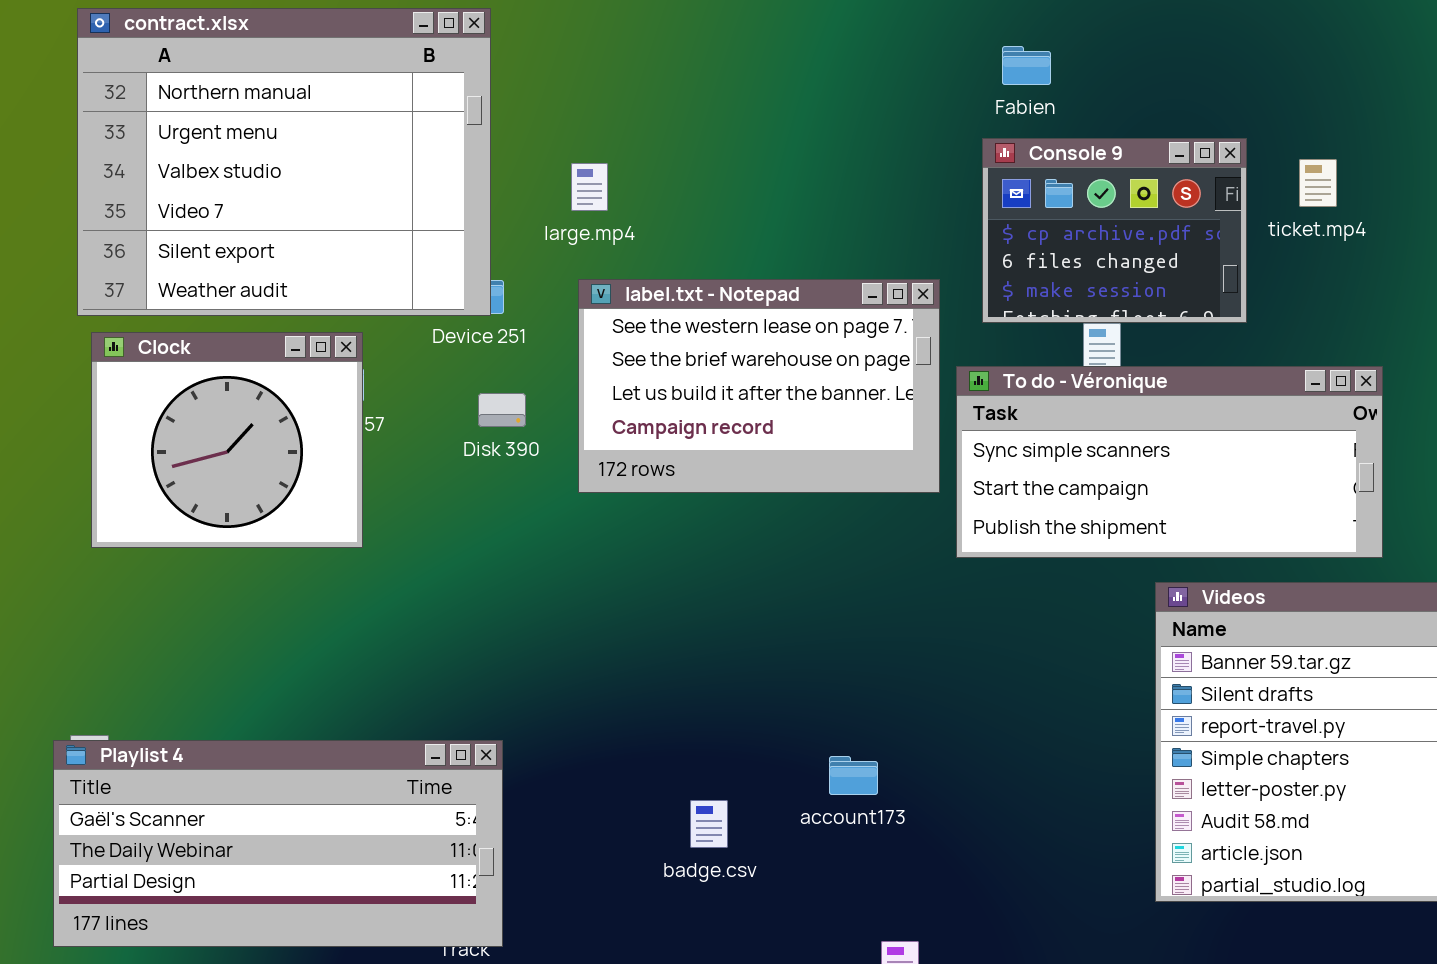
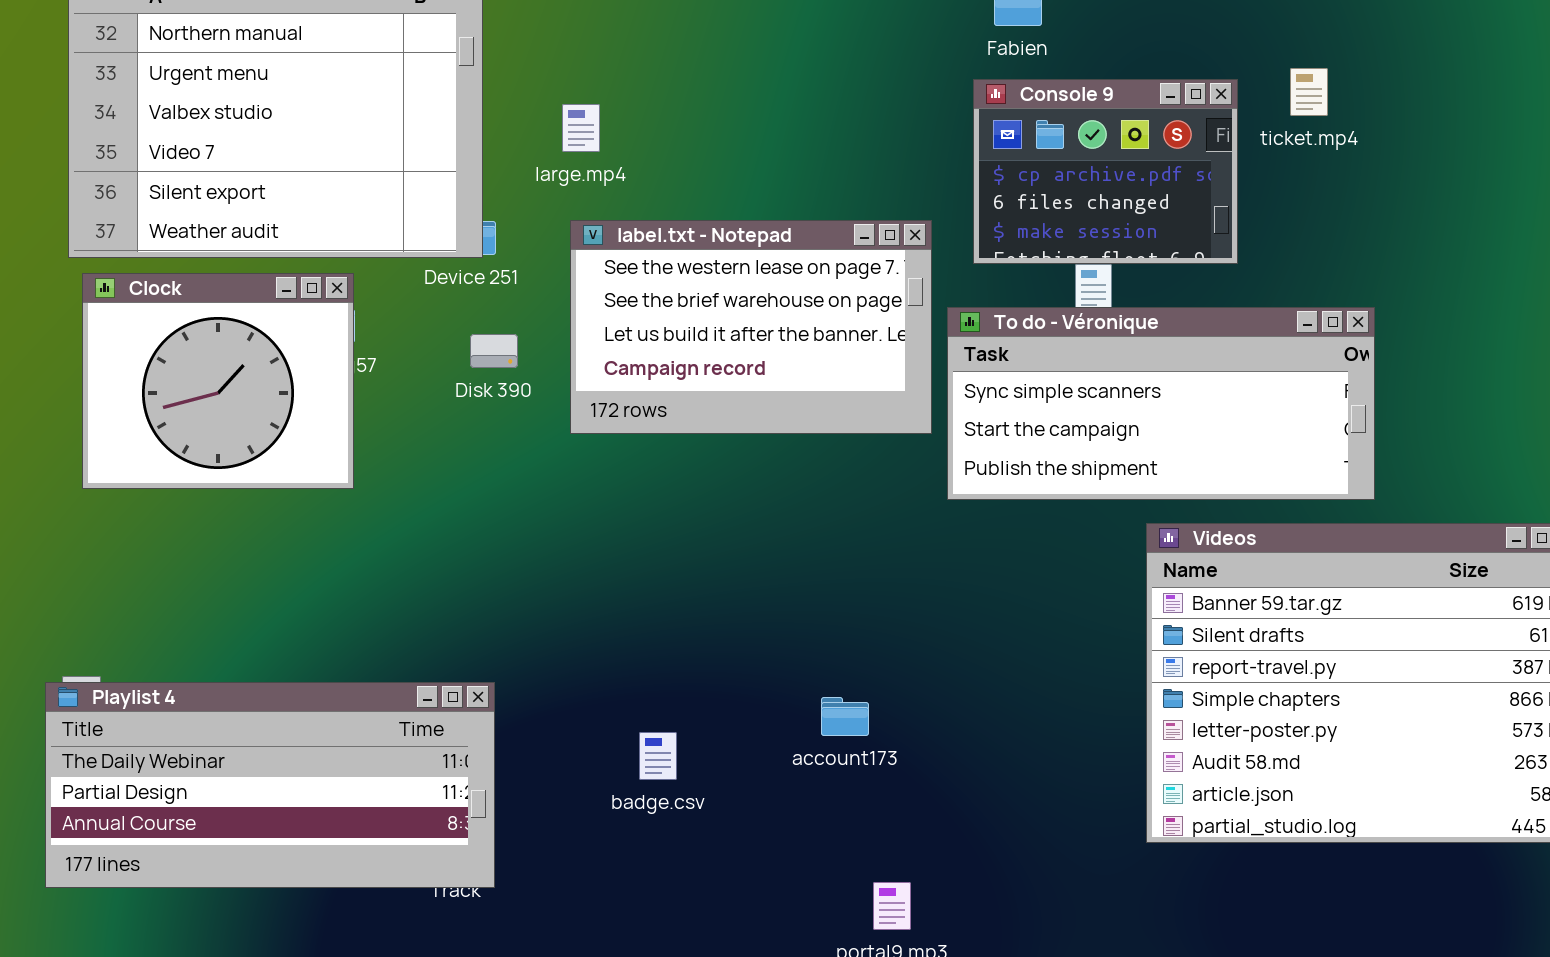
ticket.mp4: [1299,159,1337,207] -> [1290,68,1328,116], moved
Playlist 4: [53,740,503,947] -> [45,682,495,888], scrolled down 1 row
badge.csv: [690,800,728,848] -> [639,732,677,780], moved

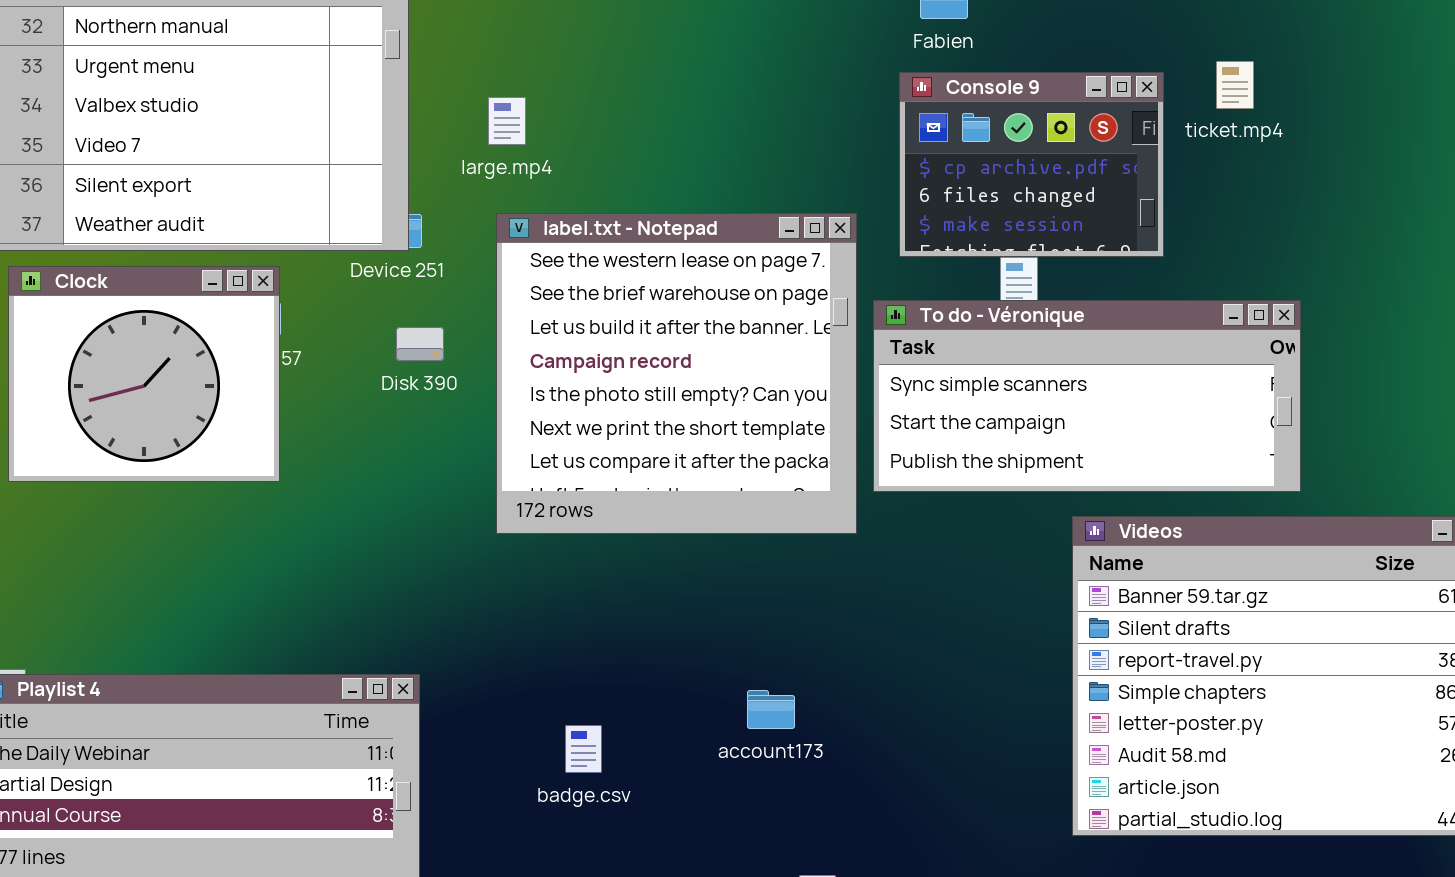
label.txt - Notepad: [570,220,932,434] -> [496,213,857,534], resized

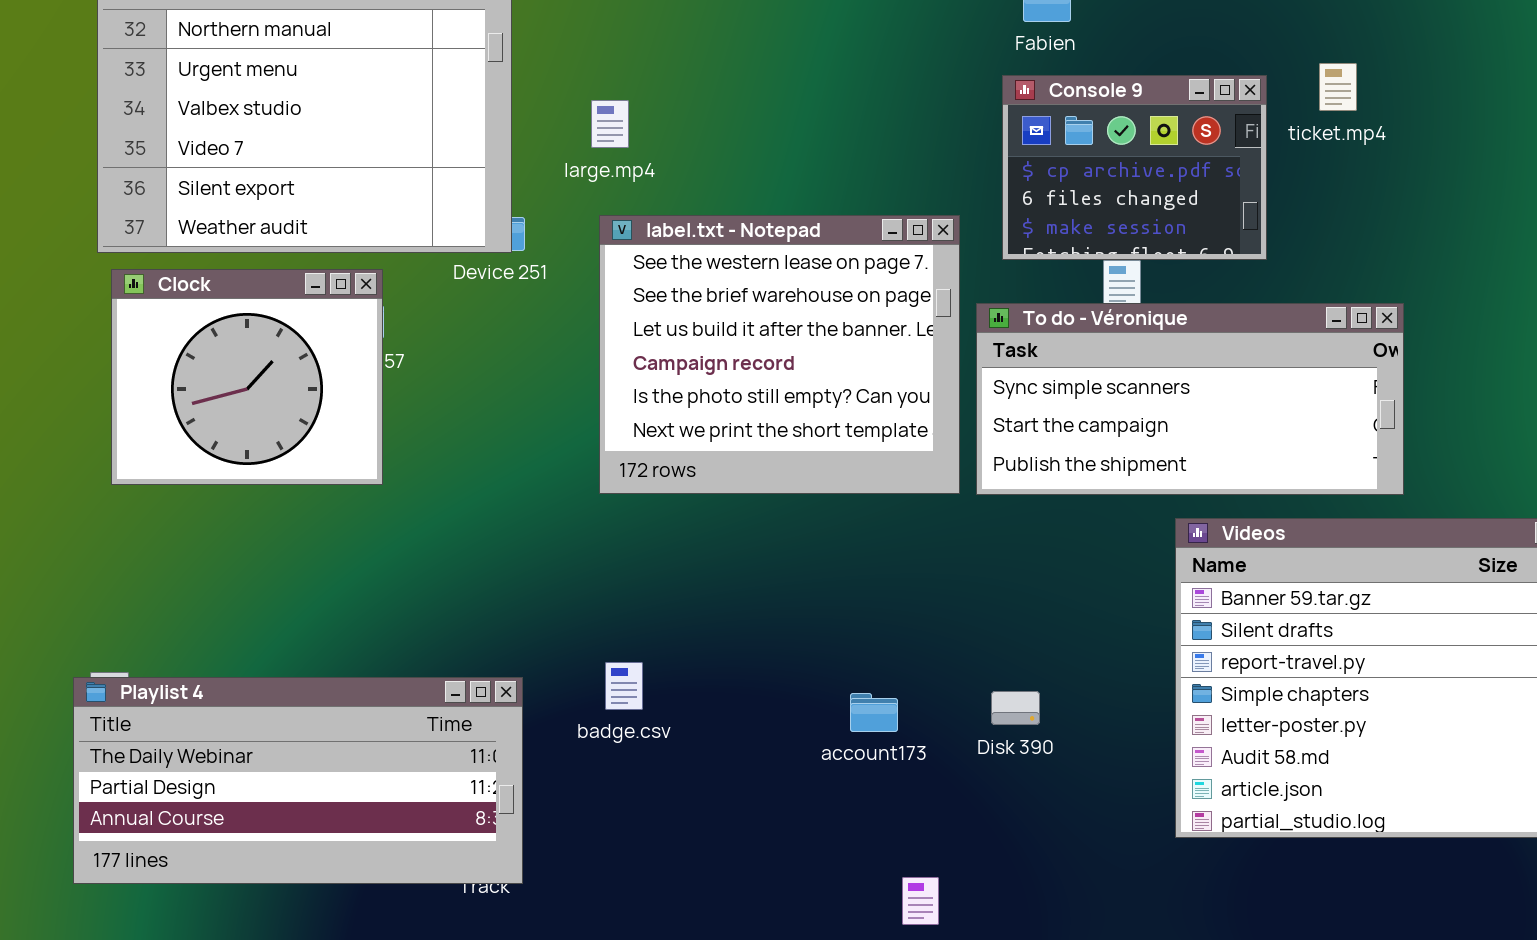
label.txt - Notepad: [496,213,857,534] -> [599,215,960,494], resized
Disk 390: [396,327,444,361] -> [991,691,1040,725], moved
badge.csv: [565,725,602,773] -> [605,662,643,710], moved

